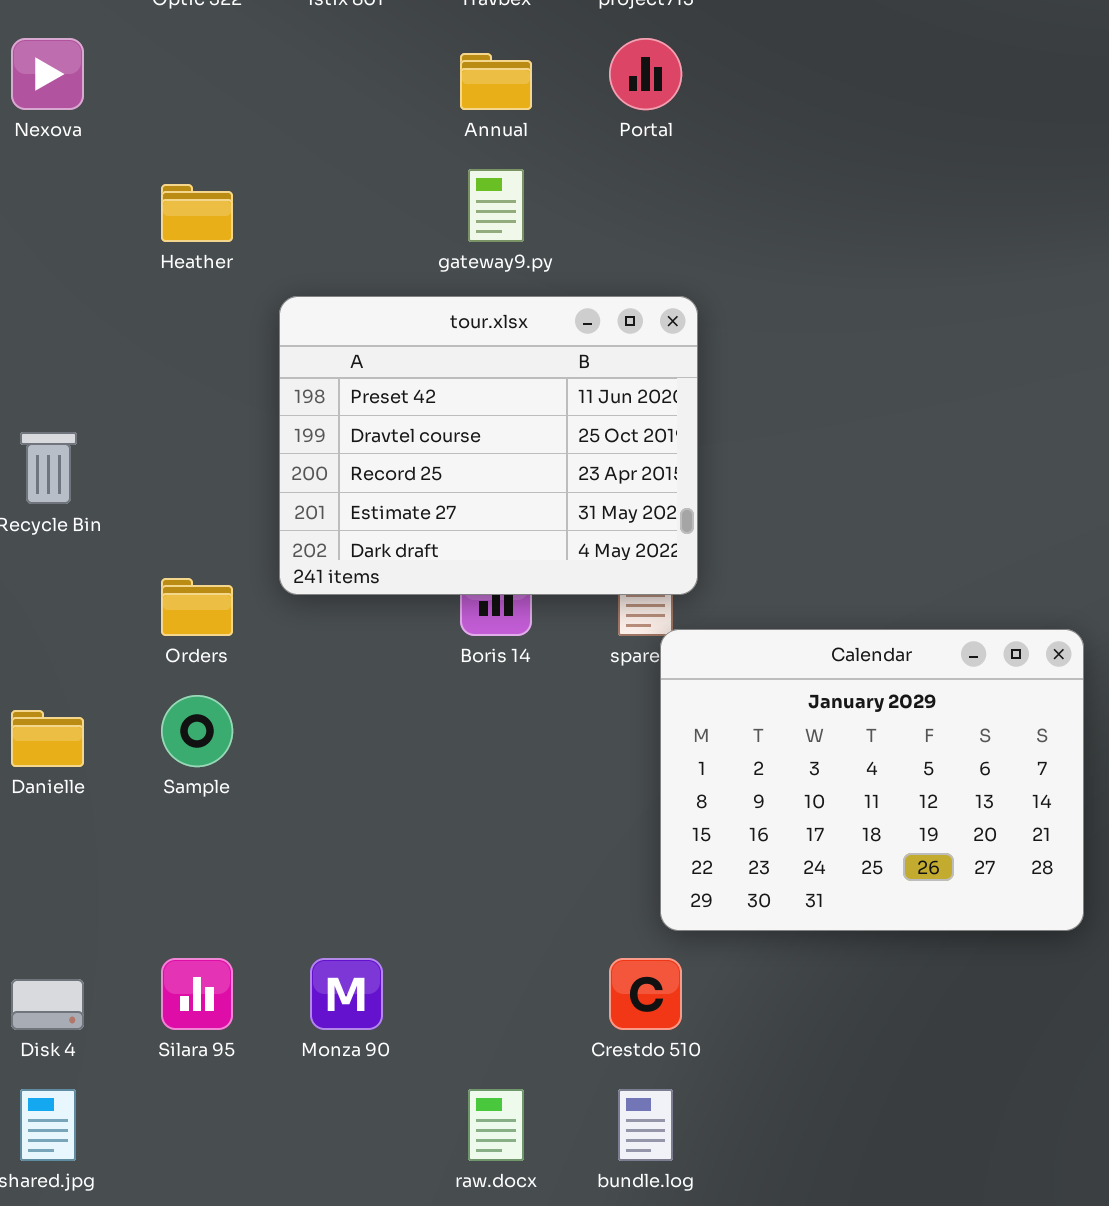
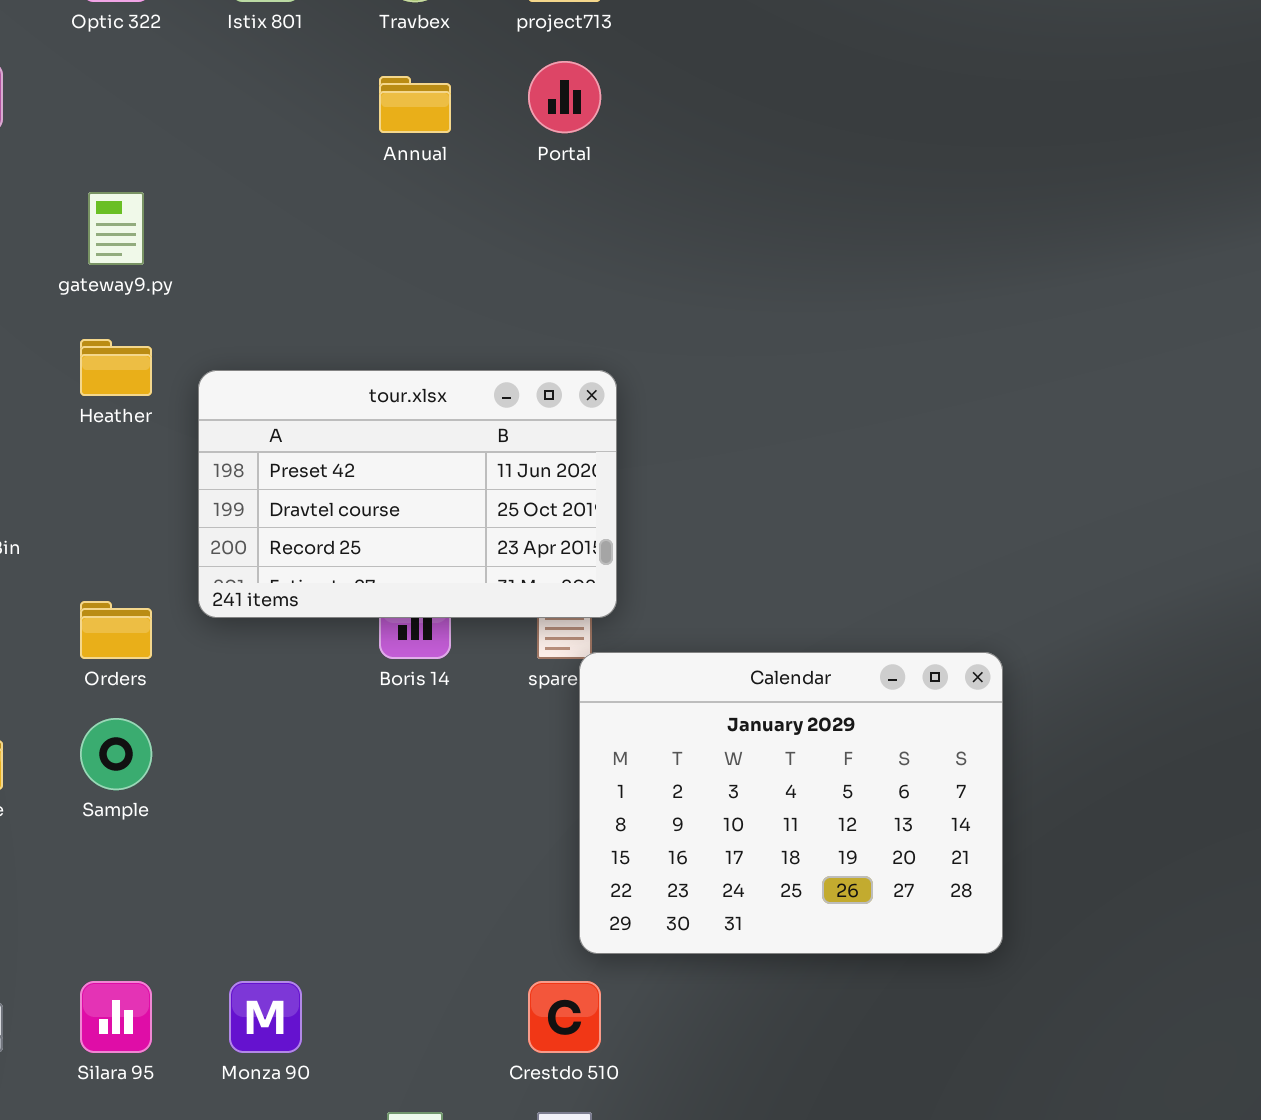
gateway9.py: [468,169,524,242] -> [88,192,144,265], moved
Heather: [161,184,233,242] -> [80,339,152,396], moved
tour.xlsx: [279,296,698,595] -> [198,370,617,618], resized

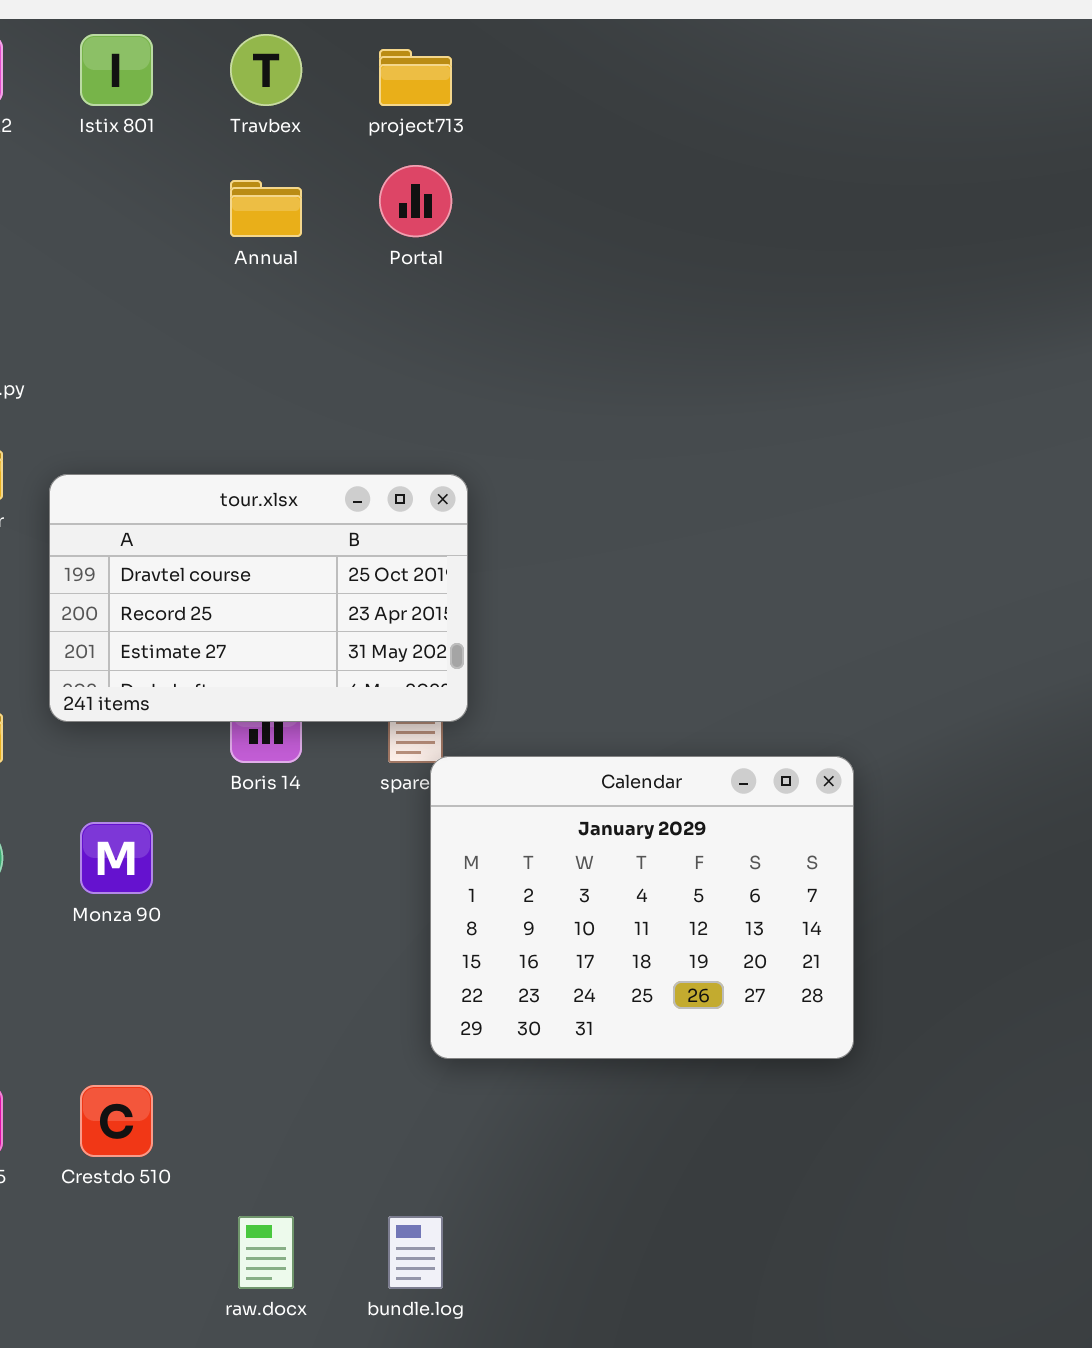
tour.xlsx: [198,370,617,618] -> [49,474,468,722], scrolled down 1 row
Monza 90: [229,981,302,1053] -> [80,822,153,894], moved
Crestdo 510: [528,981,601,1053] -> [80,1085,153,1157], moved

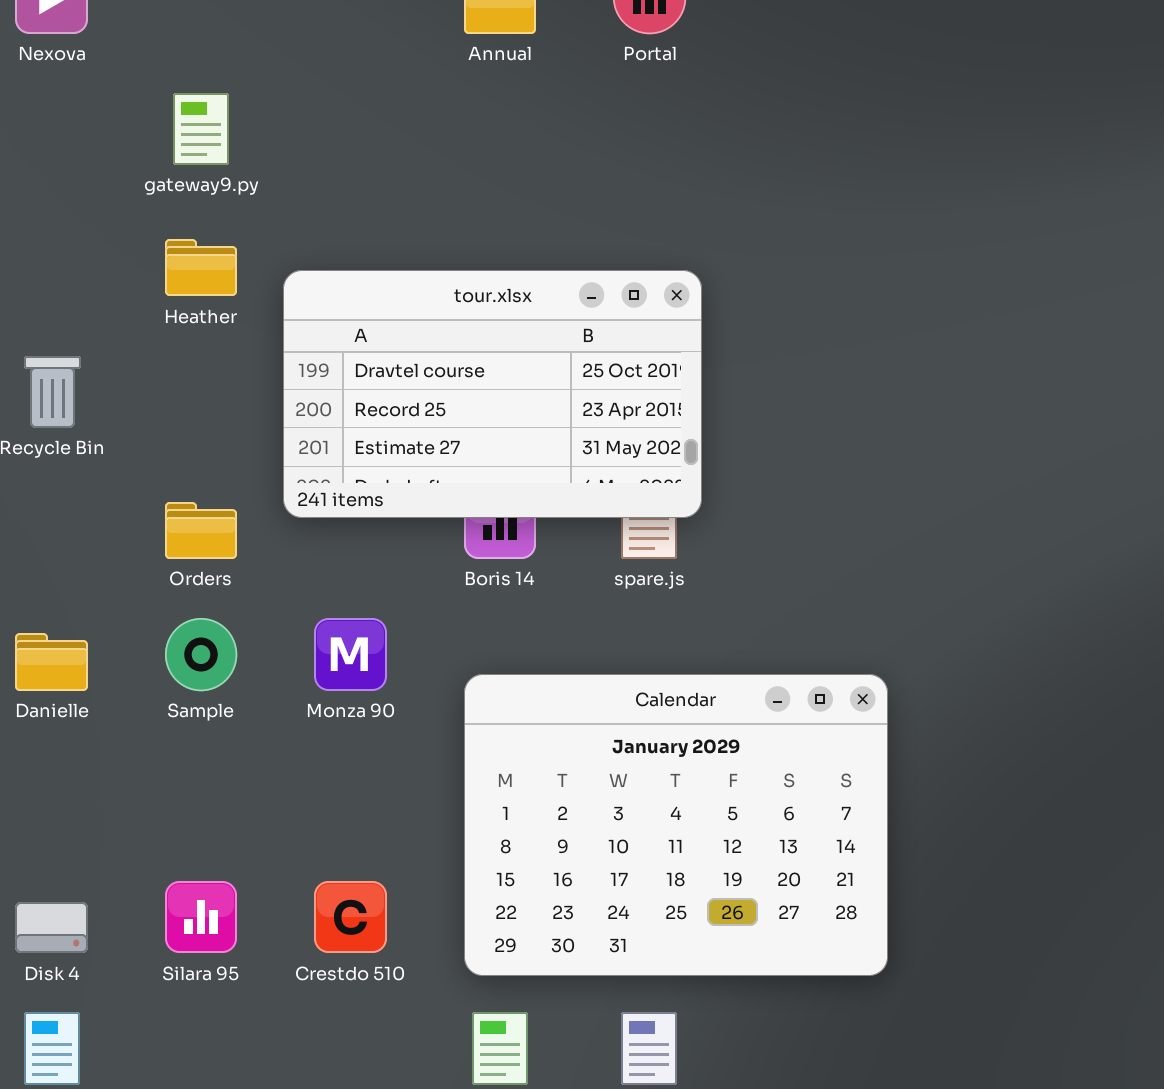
Calendar: [430,756,854,1059] -> [464,674,888,976], moved

